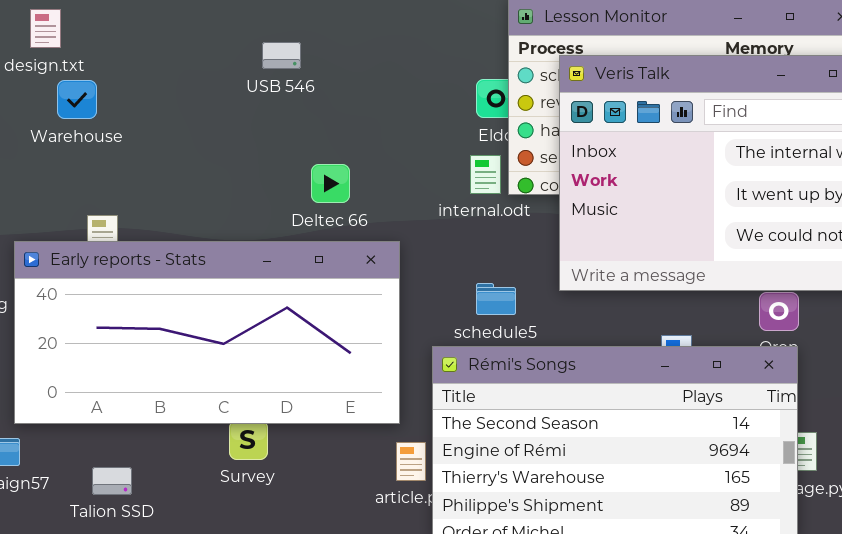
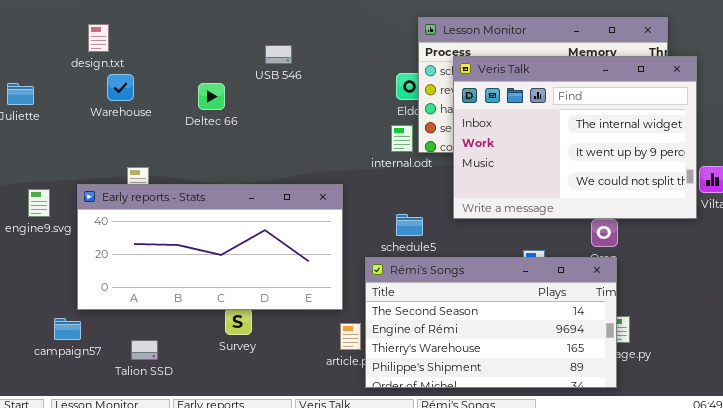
USB 546: [262,42,301,69] -> [265,45,292,64], moved
Deltec 66: [311,164,350,203] -> [198,83,225,110], moved

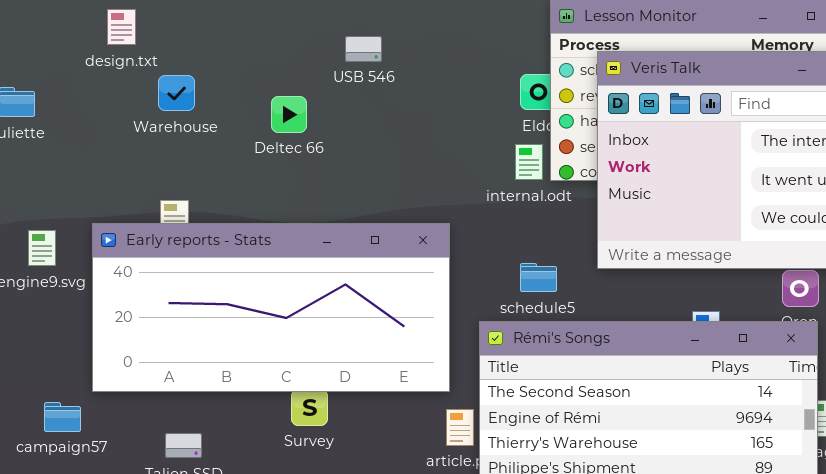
Warehouse: [107,74,134,101] -> [158,75,195,111], moved
Deltec 66: [198,83,225,110] -> [271,96,307,133], moved
campaign57: [54,318,81,340] -> [44,402,81,432], moved

